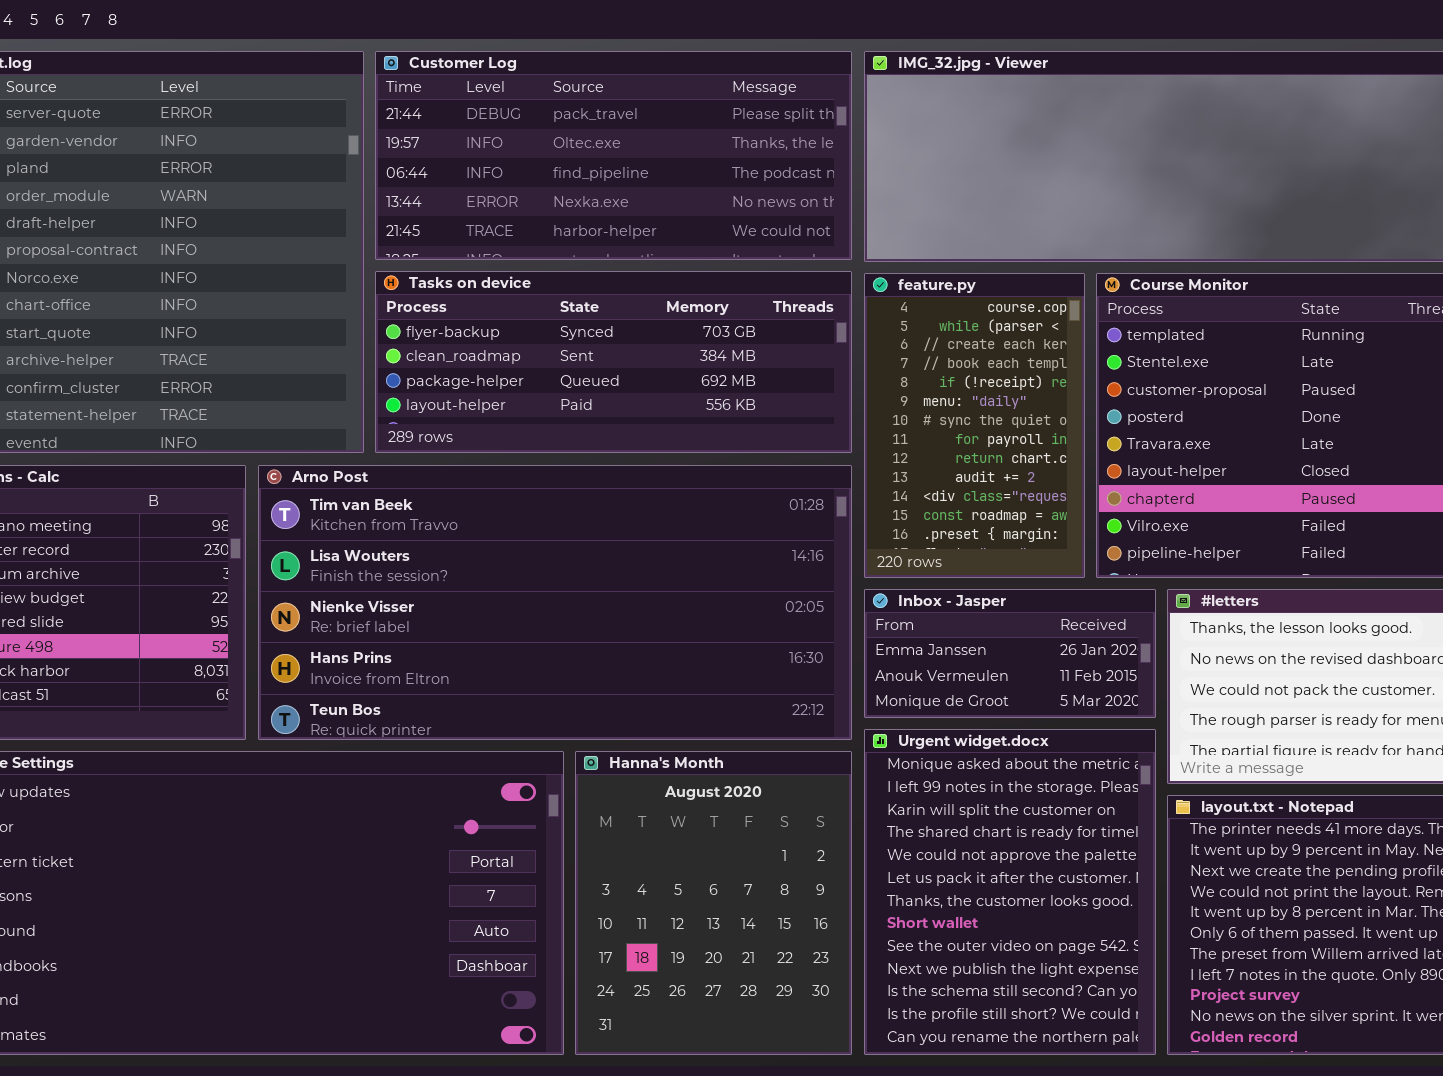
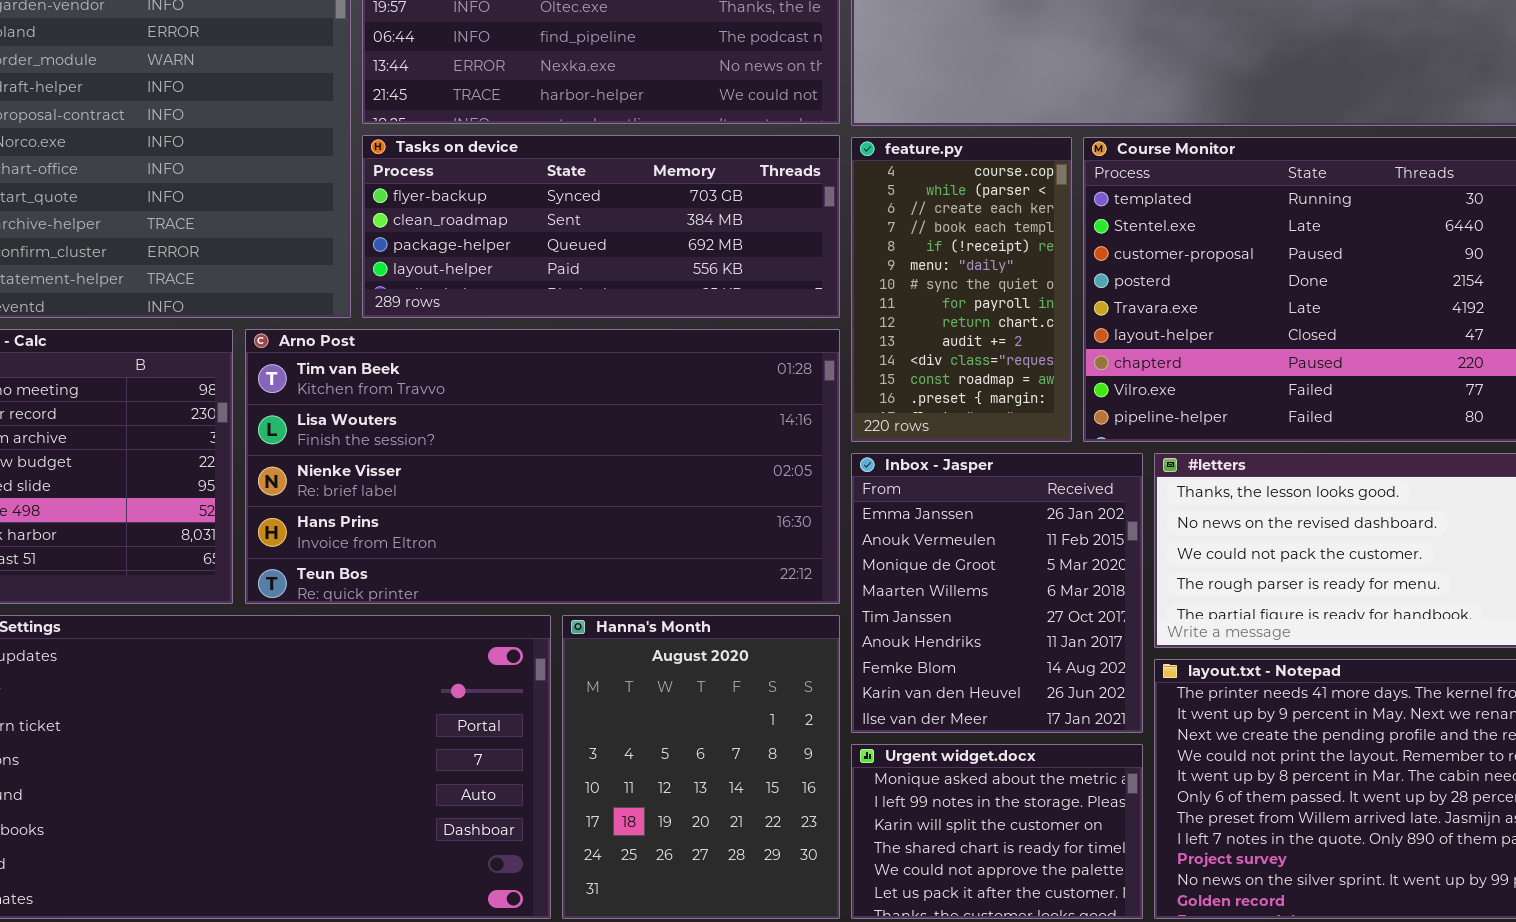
Inbox - Jasper: [864,589,1156,718] -> [851,453,1143,733], resized
Urgent widget.docx: [864,729,1156,1055] -> [851,744,1143,919], resized

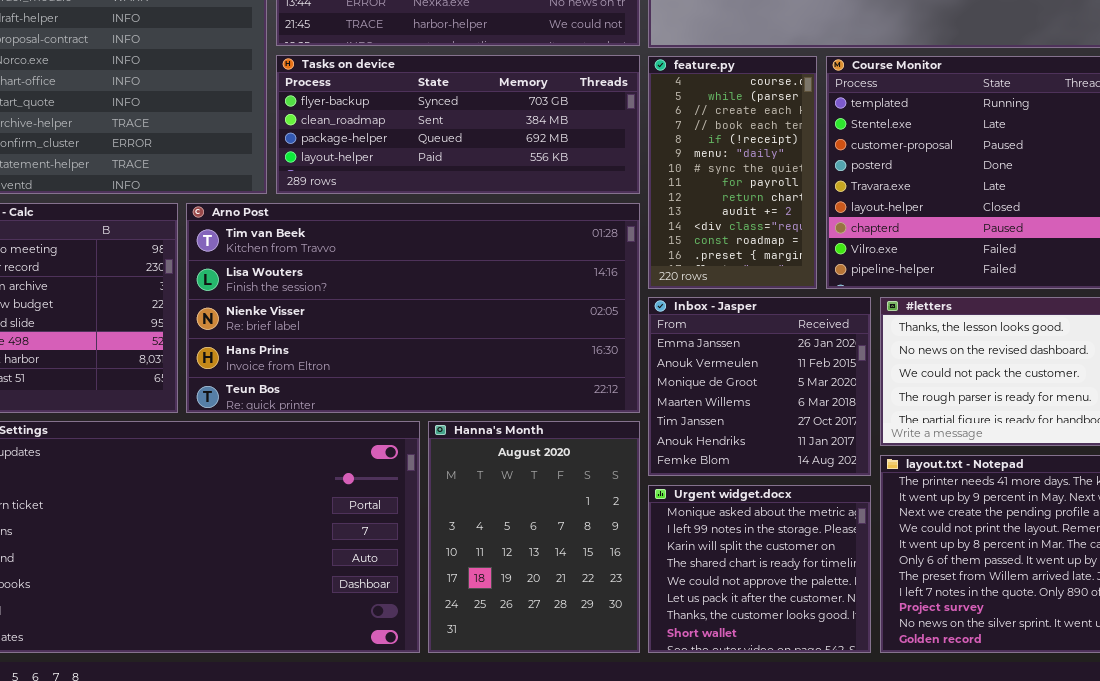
Inbox - Jasper: [851,453,1143,733] -> [648,297,871,476], resized
Urgent widget.docx: [851,744,1143,919] -> [648,485,871,653], resized

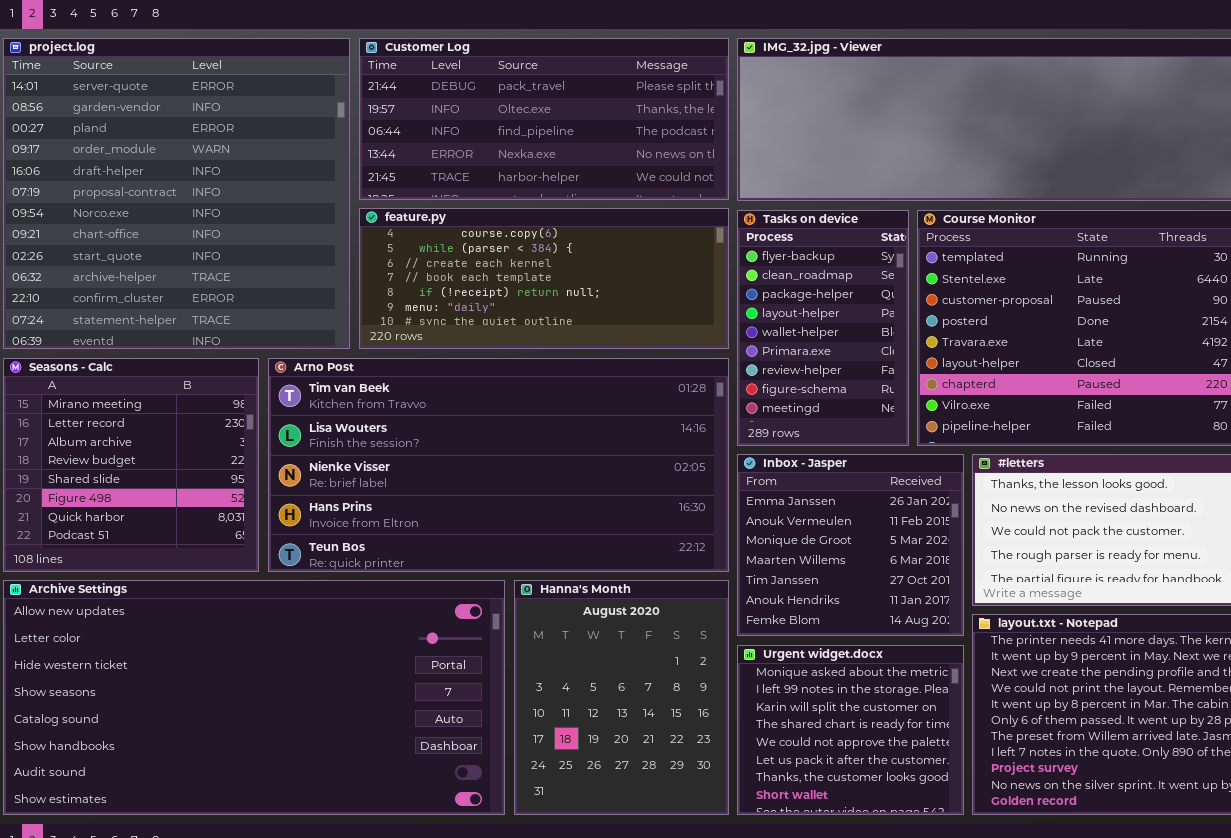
Tasks on device: [276,55,640,194] -> [737,210,909,446], moved, resized
feature.py: [648,56,817,289] -> [359,208,729,349], moved, resized

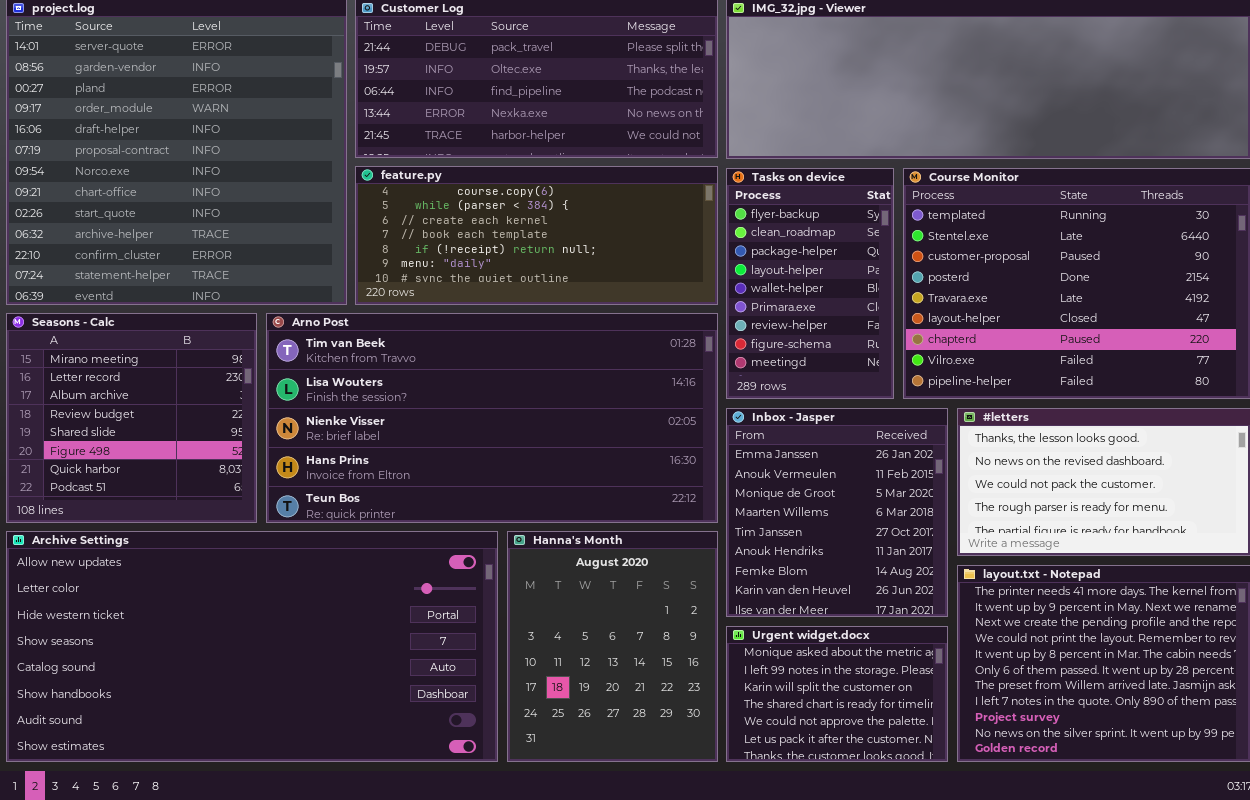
Inbox - Jasper: [737,454,964,636] -> [726,408,948,617], resized
Urgent widget.docx: [737,645,964,815] -> [726,626,948,762], resized

